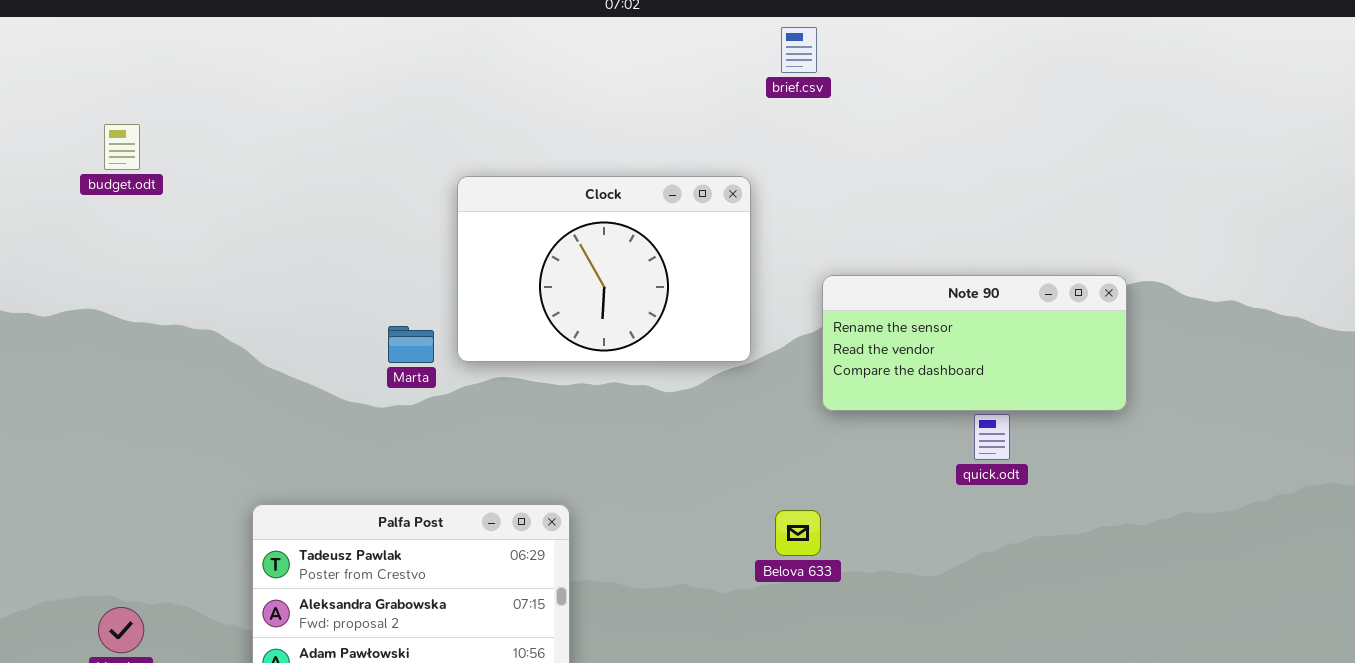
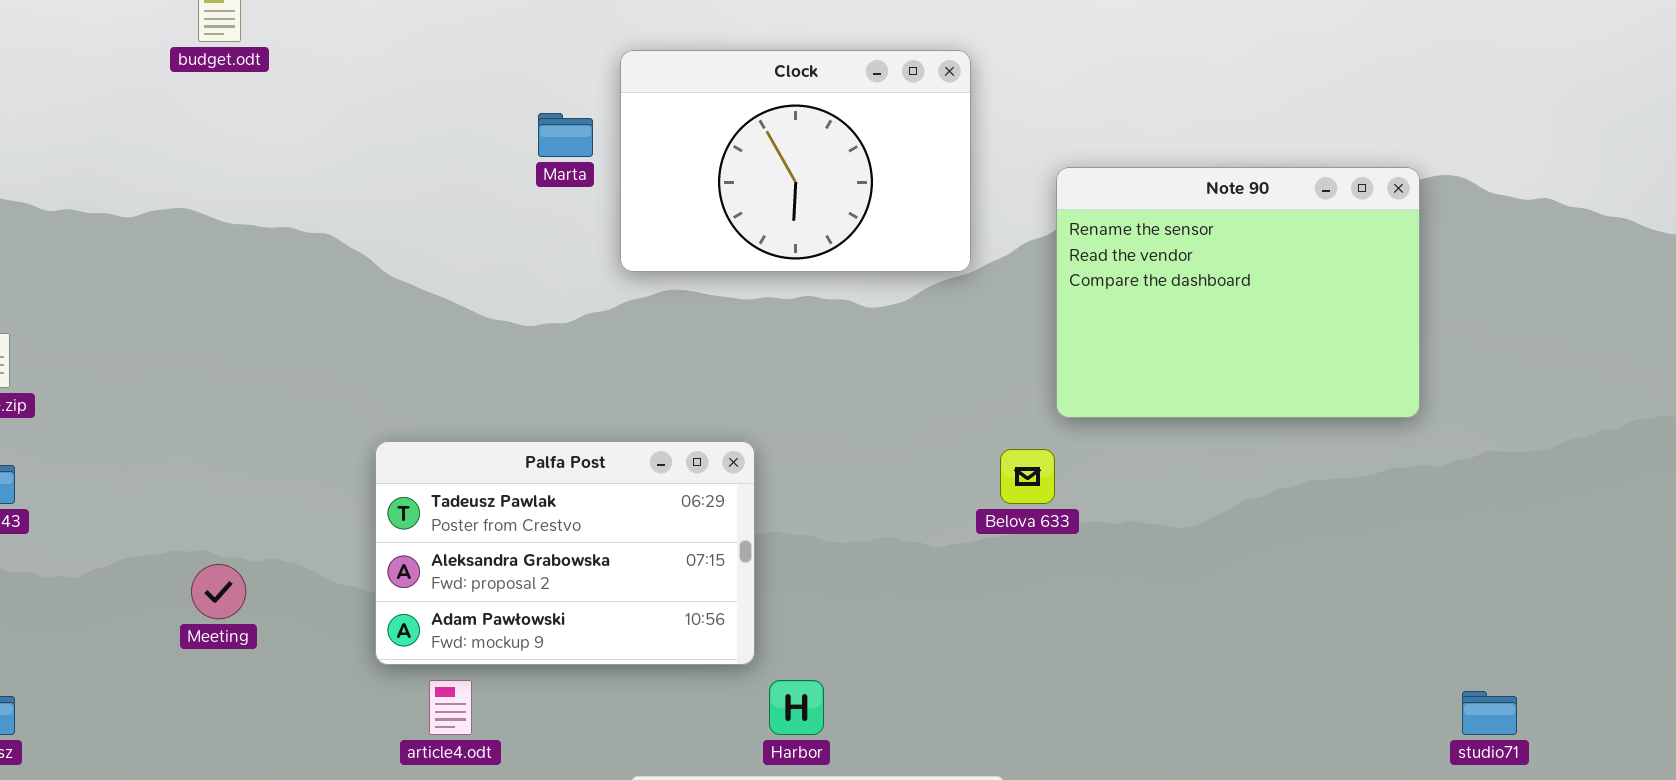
Note 90: [822,275,1127,411] -> [1056,167,1420,418], resized
Marta: [388,326,434,363] -> [538,113,593,157], moved

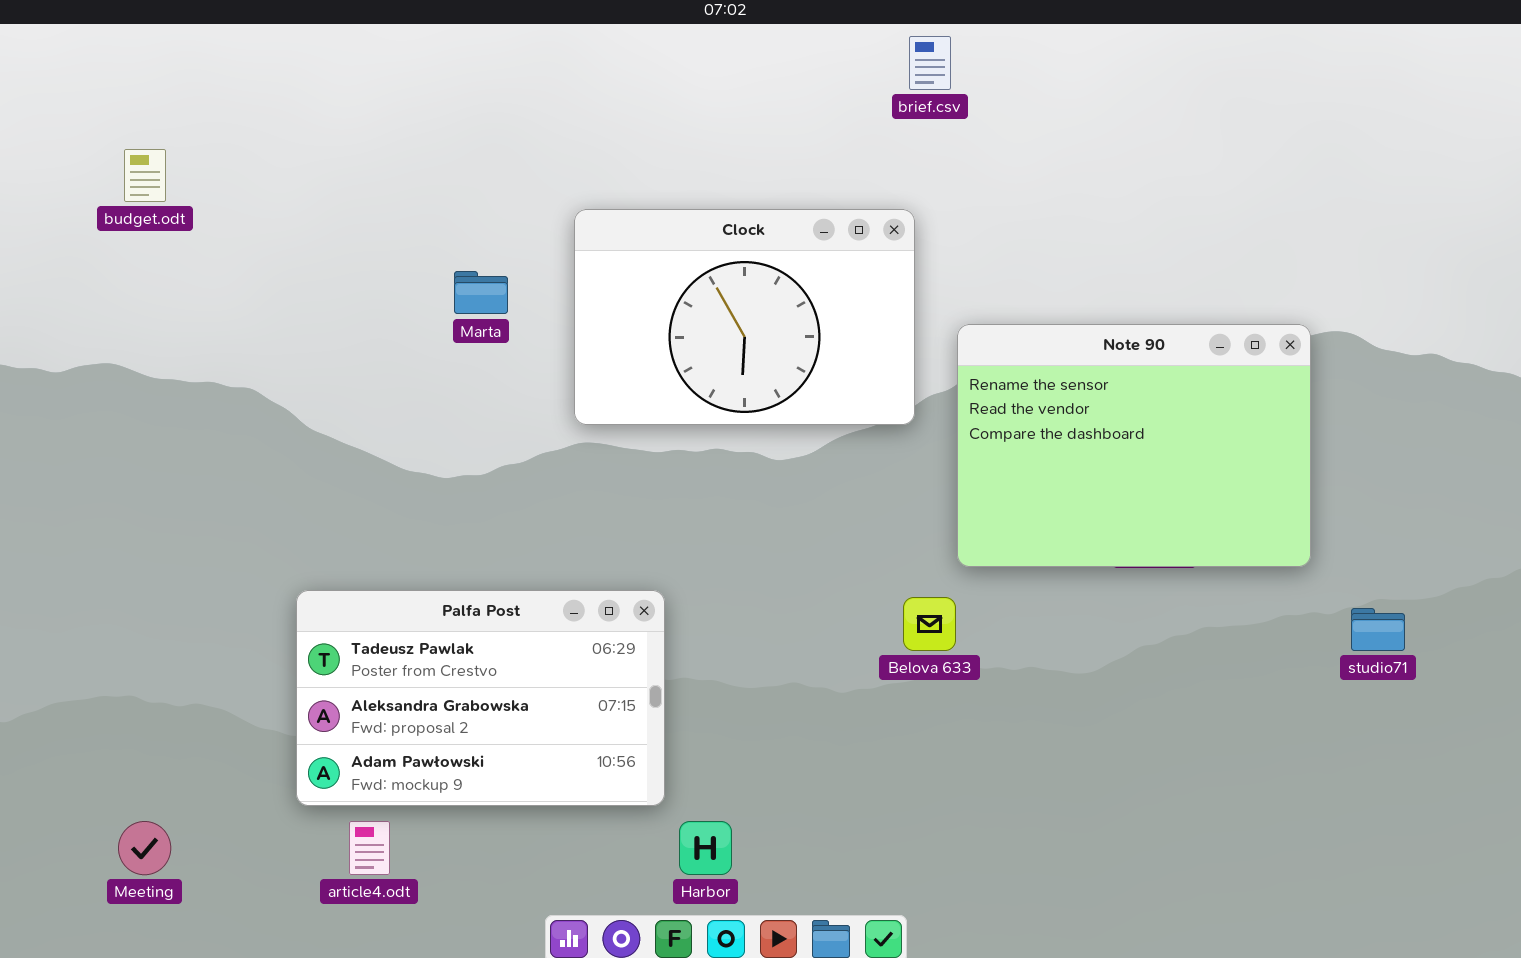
Clock: [620,50,971,272] -> [574,209,915,425], moved
Meeting: [191,564,246,619] -> [118,821,171,875], moved
studio71: [1462,691,1517,735] -> [1351,608,1405,651], moved

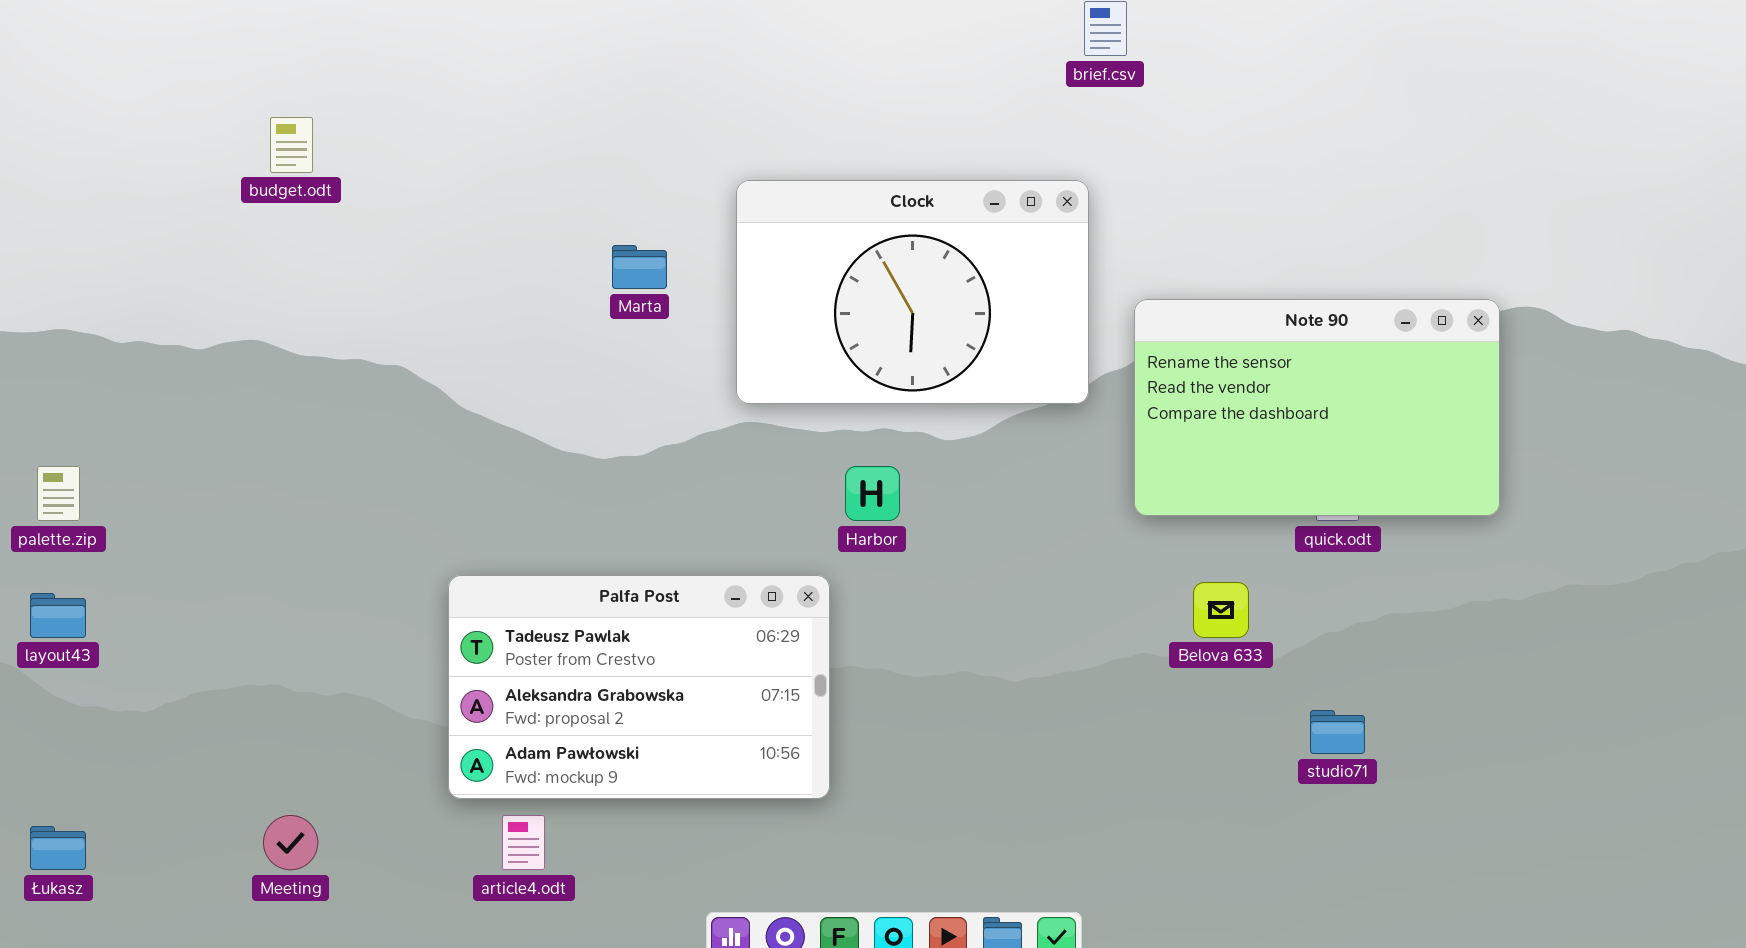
Note 90: [957,324,1311,567] -> [1134,299,1500,516], resized
Belova 633: [903,597,956,651] -> [1193,582,1249,638], moved
studio71: [1351,608,1405,651] -> [1310,710,1365,754], moved
Harbor: [679,821,732,875] -> [845,466,900,521], moved

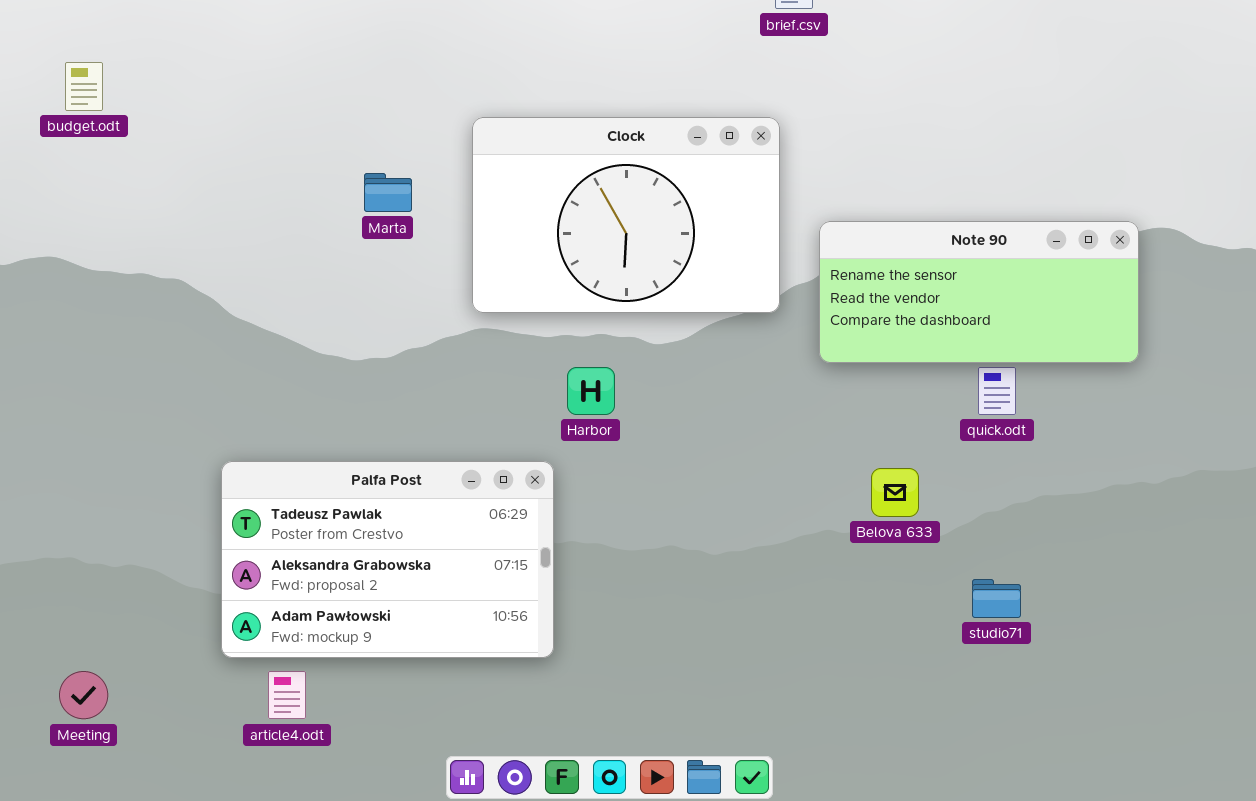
Note 90: [1134,299,1500,516] -> [819,221,1139,363], resized

